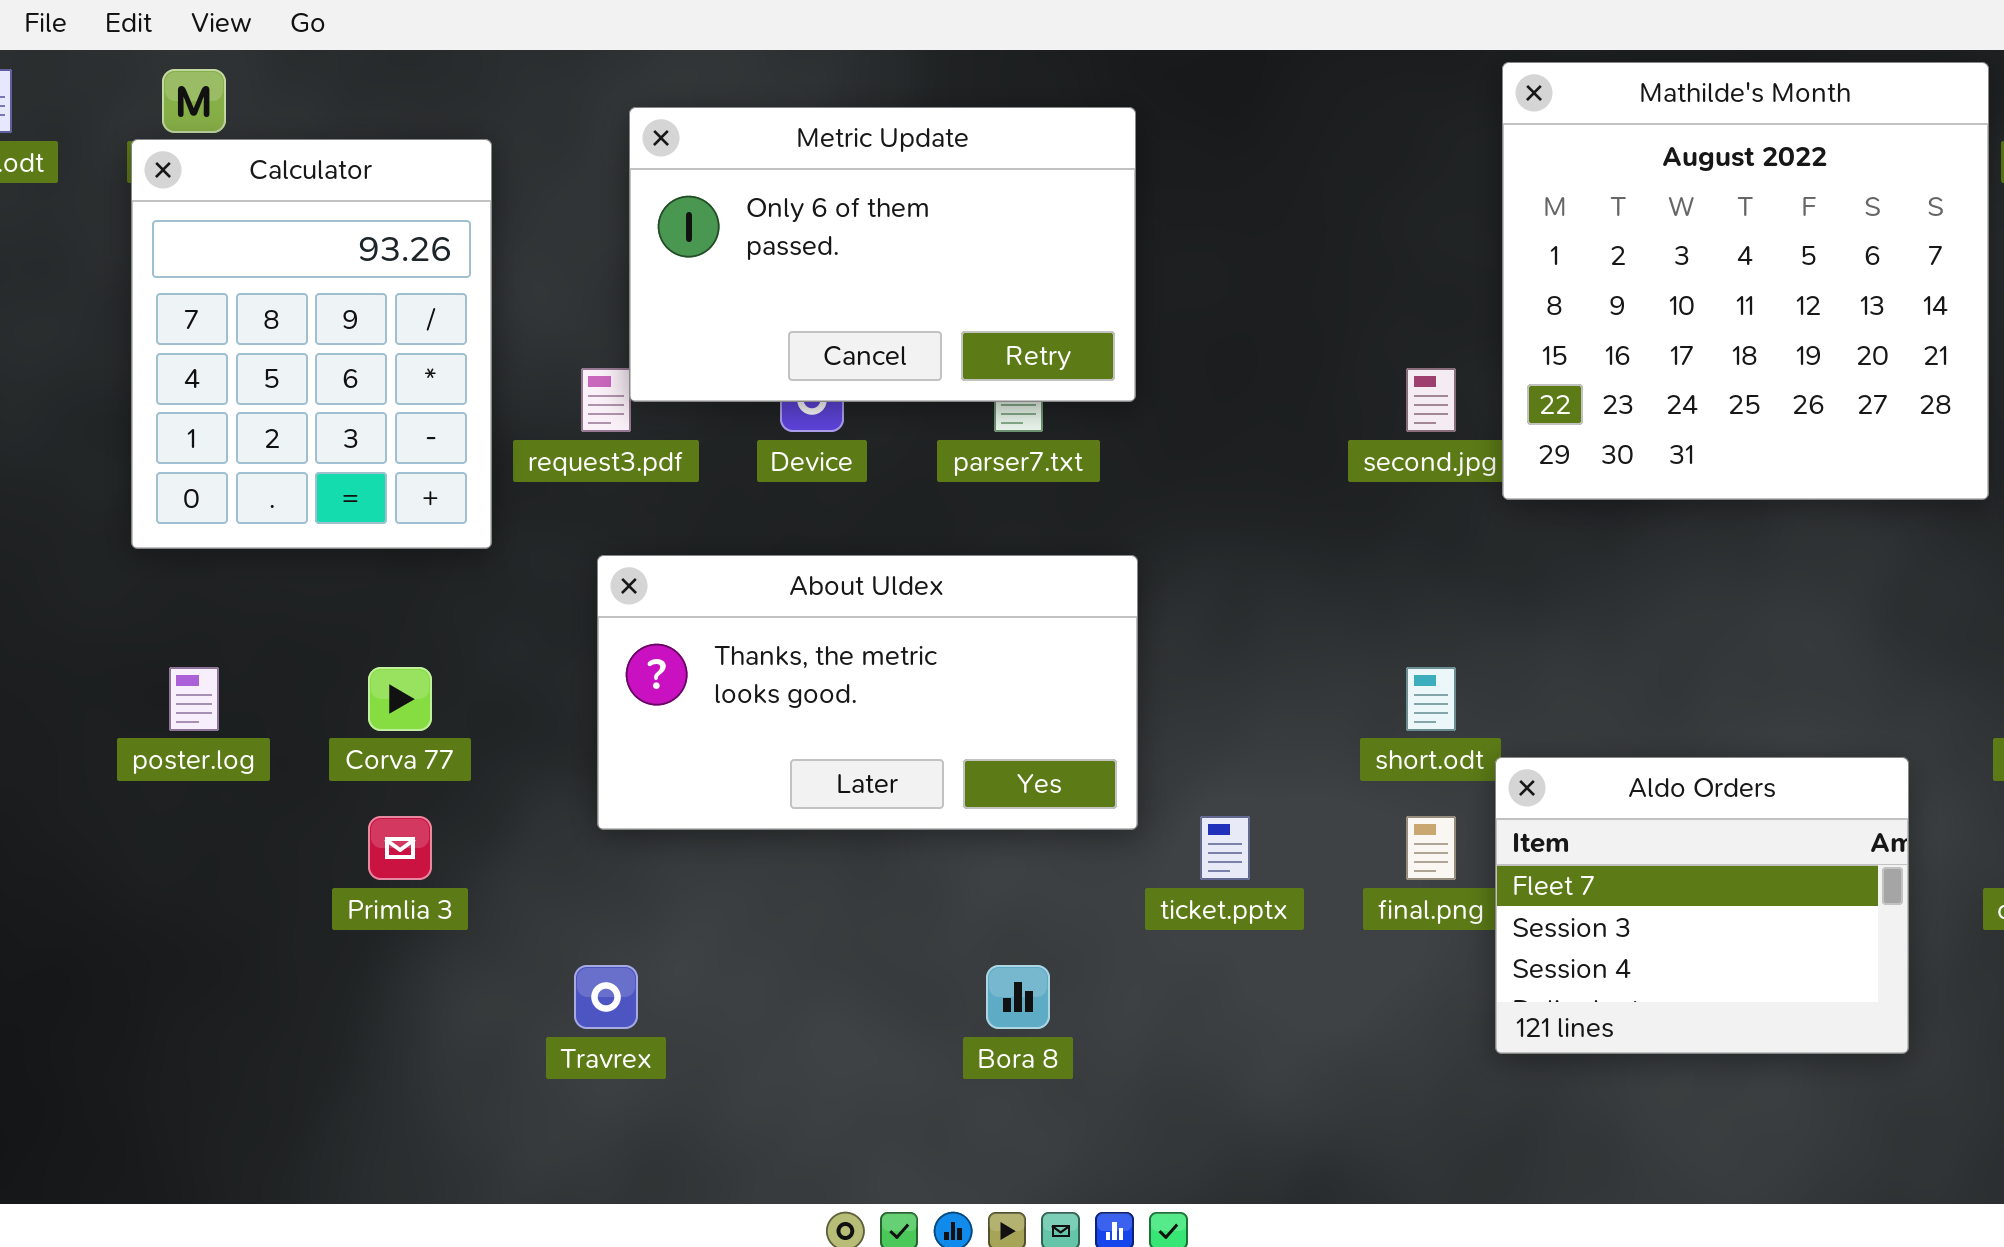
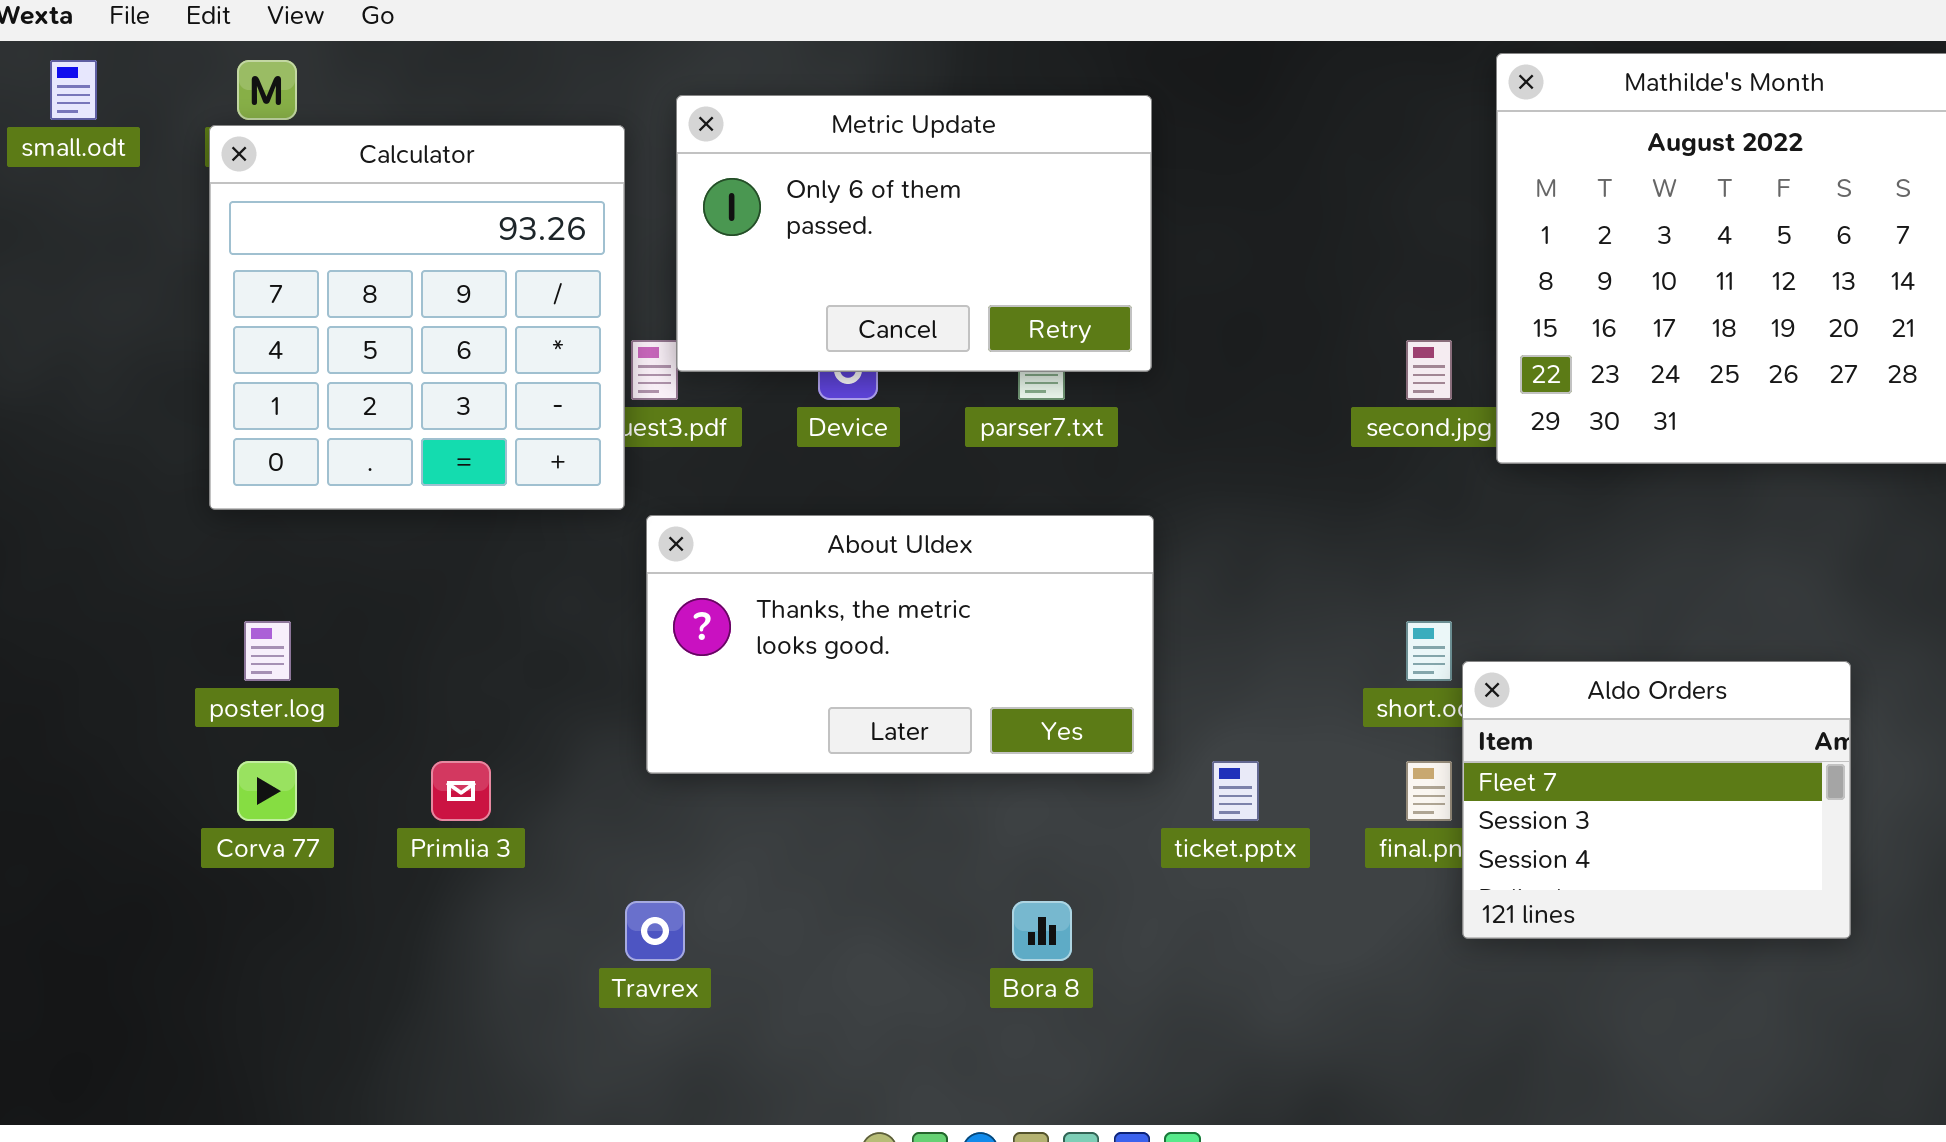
Calculator: [131,139,492,549] -> [209,125,625,510], resized
Corva 77: [368,667,432,731] -> [237,761,297,821], moved
Aldo Orders: [1495,757,1909,1054] -> [1462,661,1851,939], moved

